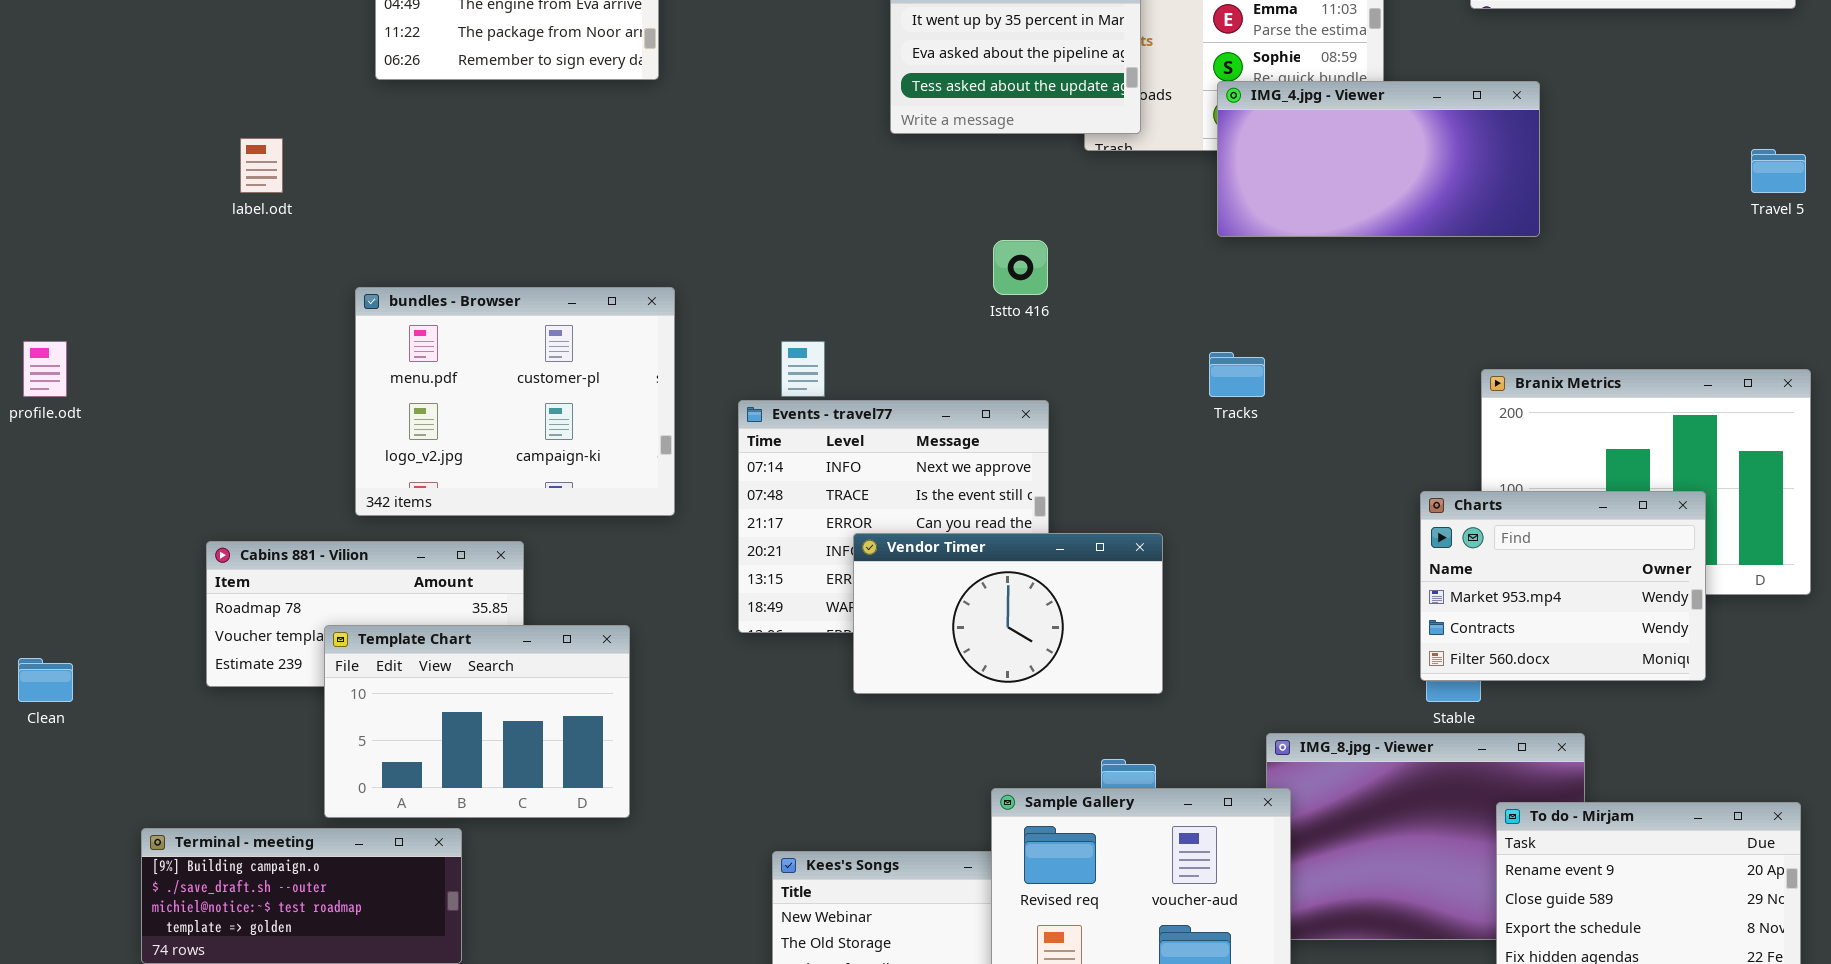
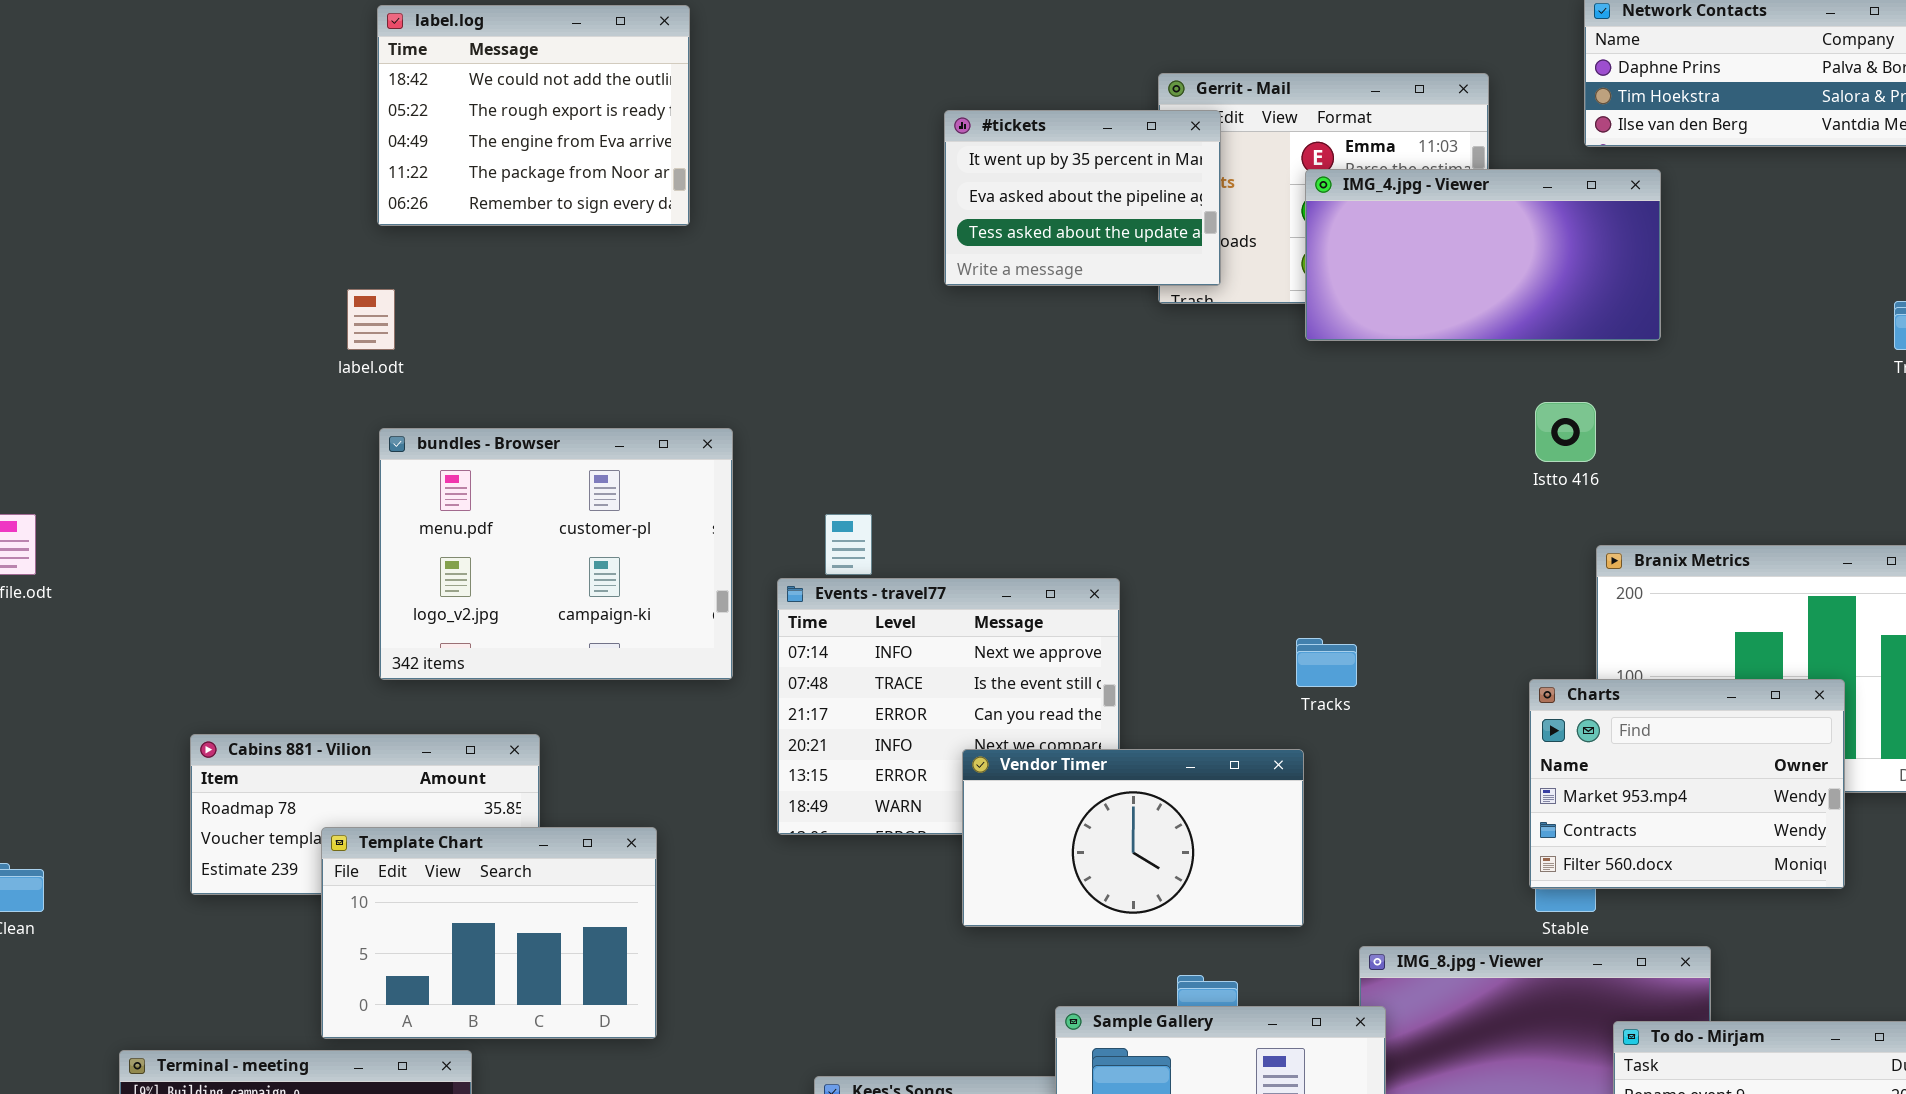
IMG_4.jpg - Viewer: [1217,81,1540,237] -> [1305,169,1661,341], moved
label.odt: [240,138,283,193] -> [347,289,395,350], moved
Istto 416: [993,240,1048,295] -> [1535,402,1596,462], moved
bundles - Browser: [355,287,675,516] -> [379,428,733,680], moved
Tracks: [1209,352,1265,397] -> [1296,638,1357,687], moved
Vendor Timer: [853,533,1163,694] -> [962,749,1304,927], moved

